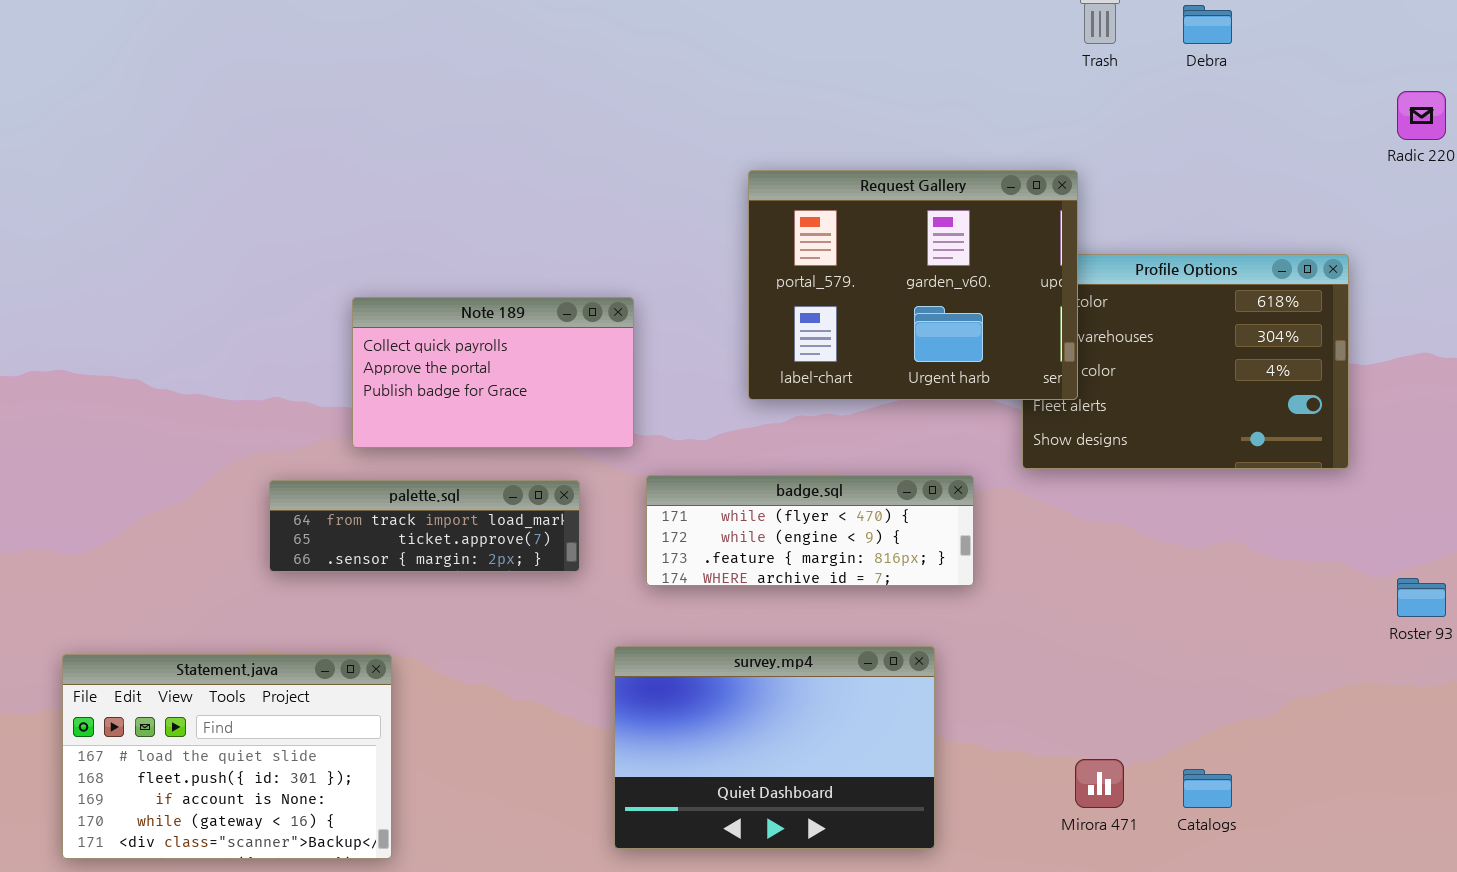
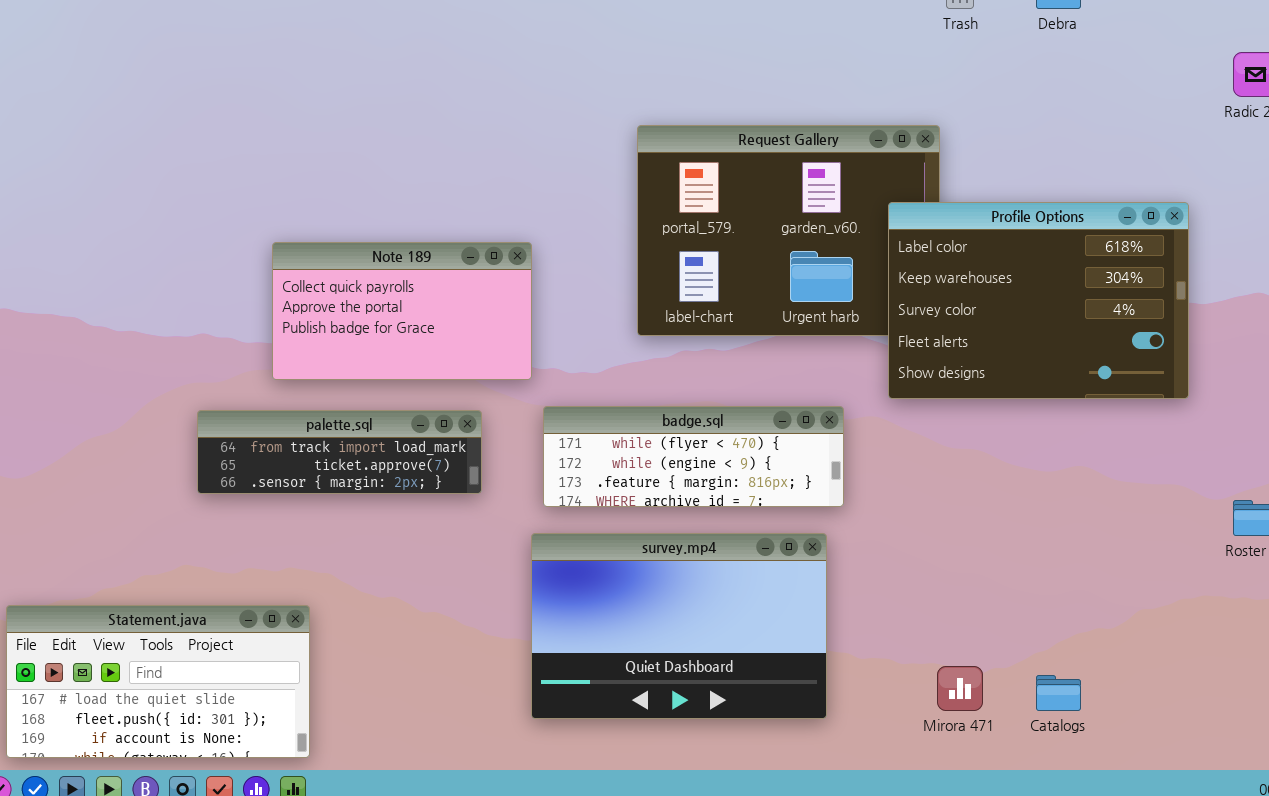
Profile Options: [1022,254,1349,469] -> [888,202,1189,399], raised
survey.mp4: [614,646,935,849] -> [531,533,827,719], moved
Statement.java: [62,654,392,859] -> [6,605,310,758], resized

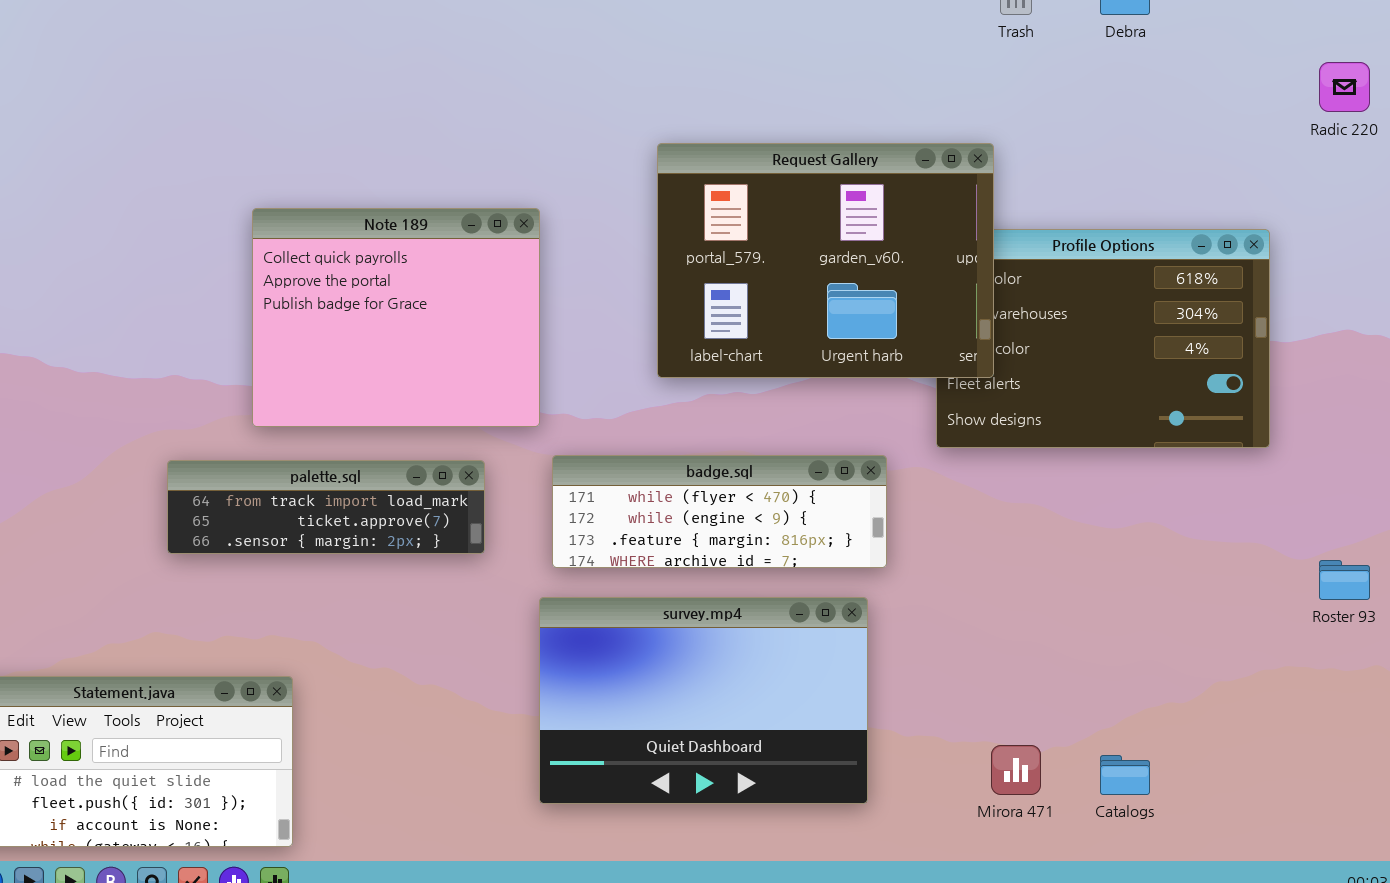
Request Gallery: [637,125,940,336] -> [657,143,994,378], raised
Note 189: [272,242,532,380] -> [252,208,540,427], resized

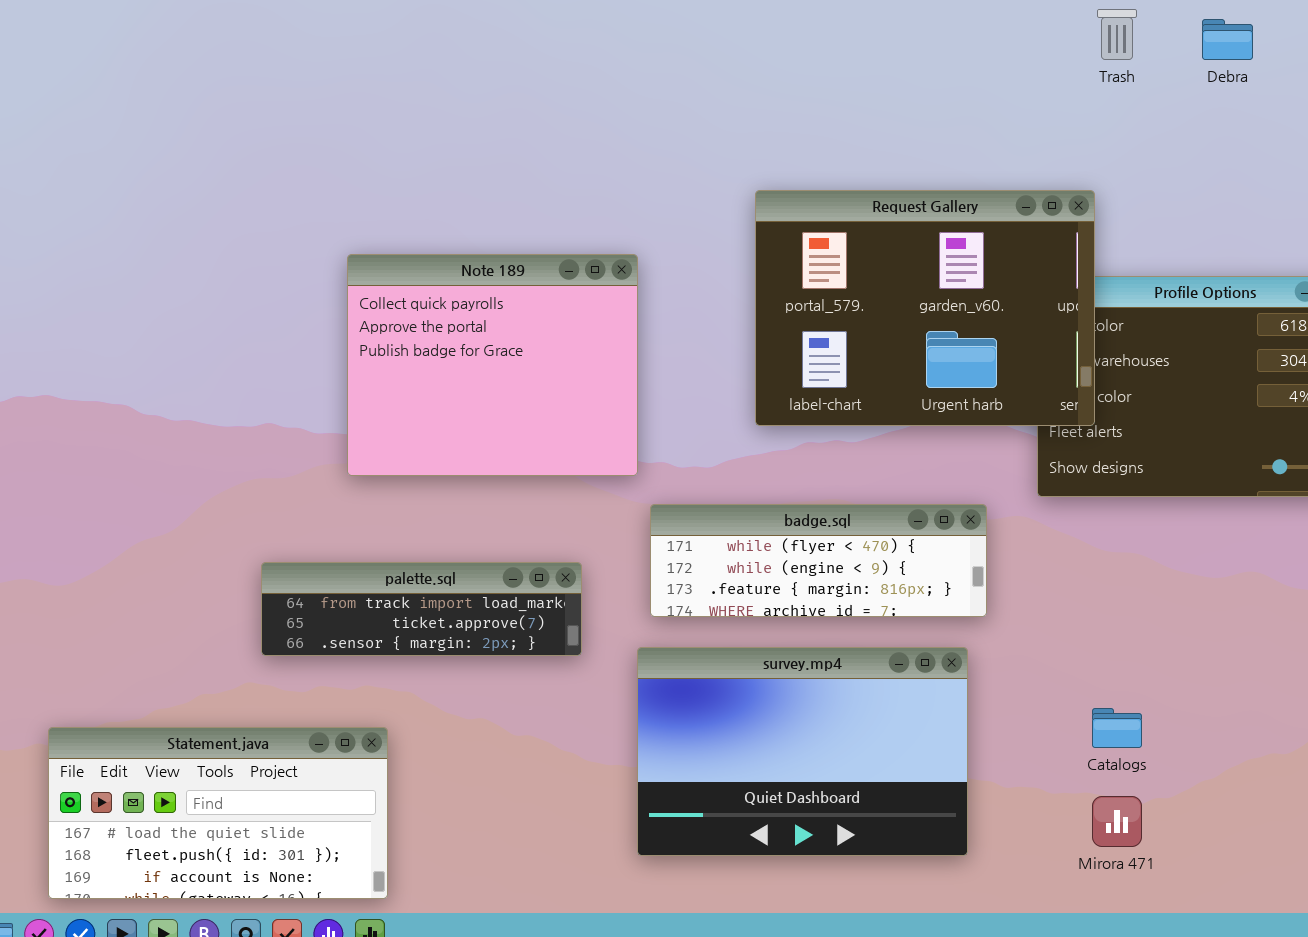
palette.sql: [167,460,485,554] -> [261,562,582,656], moved
Catalogs: [1100,755,1150,795] -> [1092,708,1142,748], moved

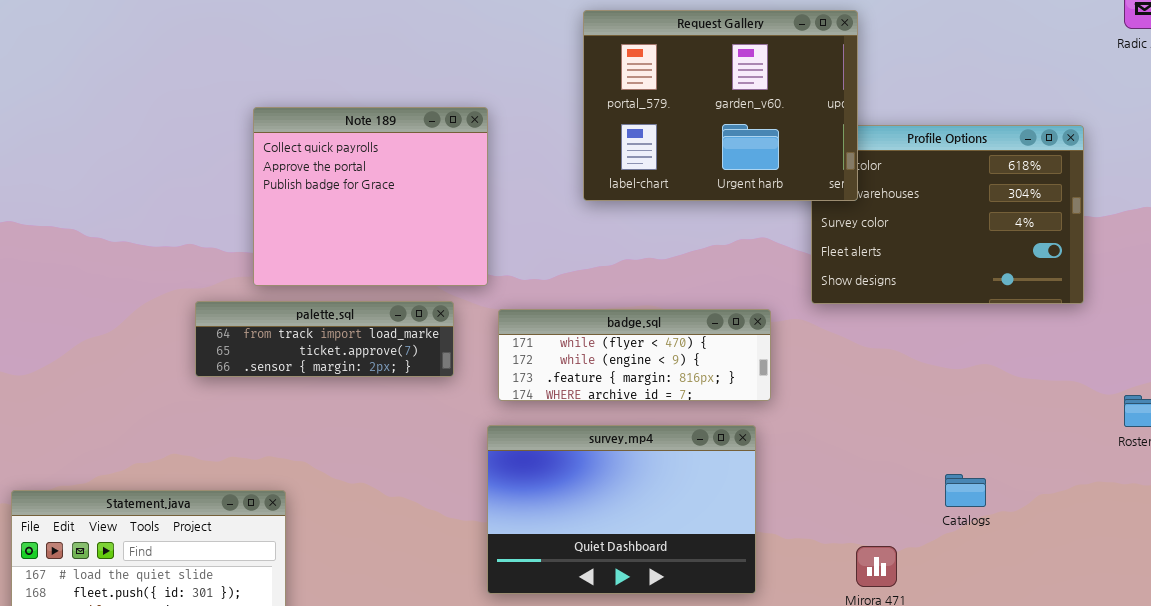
Request Gallery: [755,190,1095,426] -> [583,10,858,201], moved
palette.sql: [261,562,582,656] -> [195,301,454,377], moved
Catalogs: [1092,708,1142,748] -> [945,474,986,507], moved

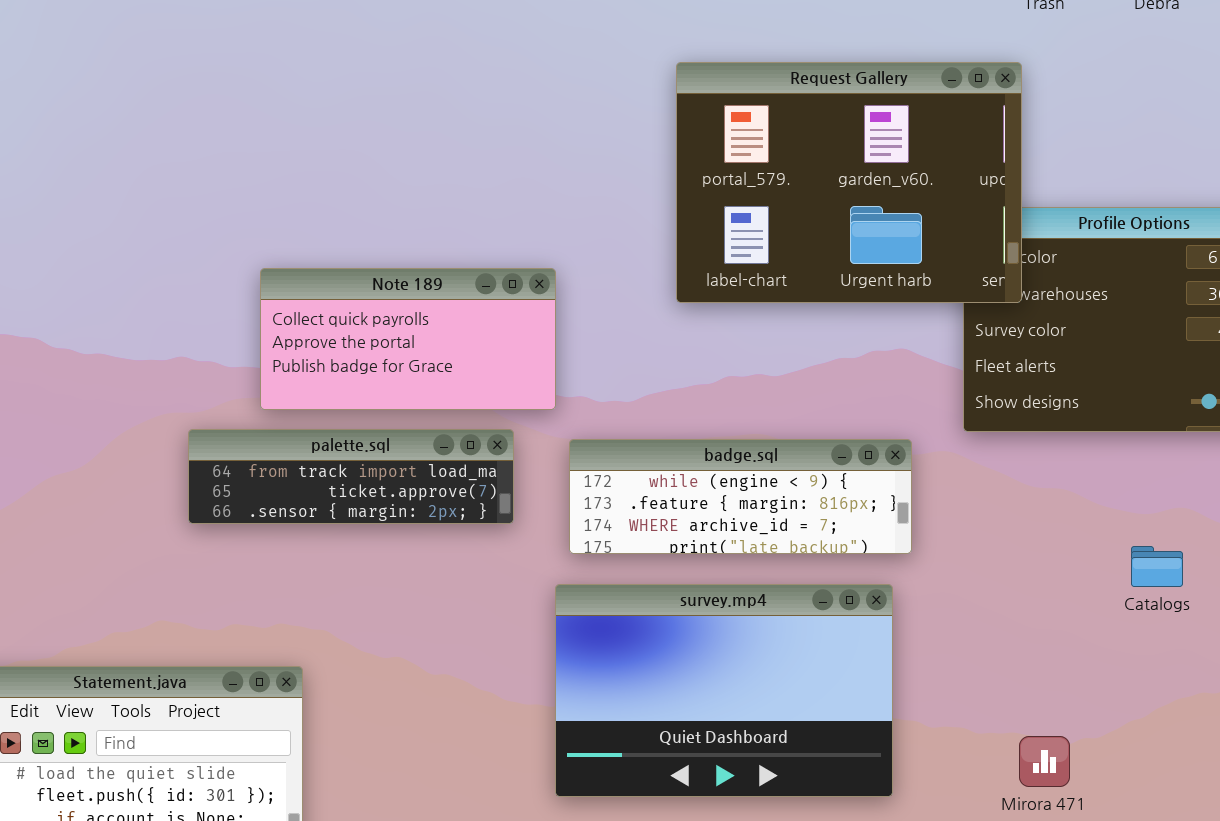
Note 189: [253,107,488,286] -> [260,268,556,410], resized
badge.sql: [498,309,771,401] -> [569,439,912,554], scrolled down 1 row
Catalogs: [945,474,986,507] -> [1131,546,1183,587], moved

